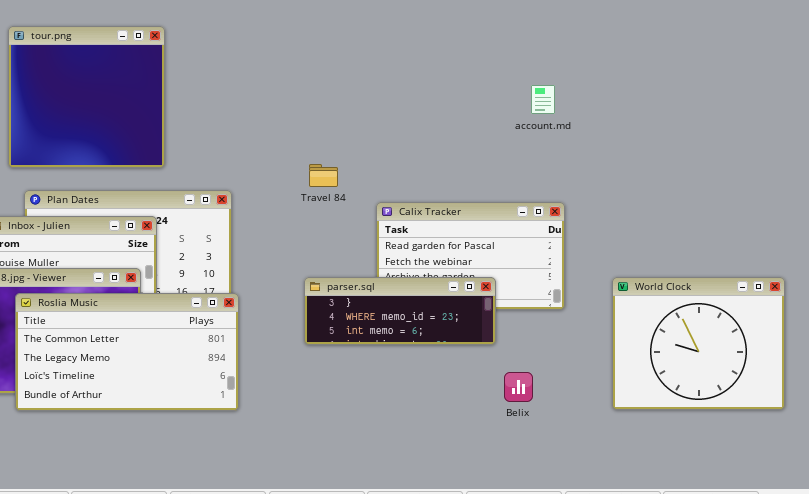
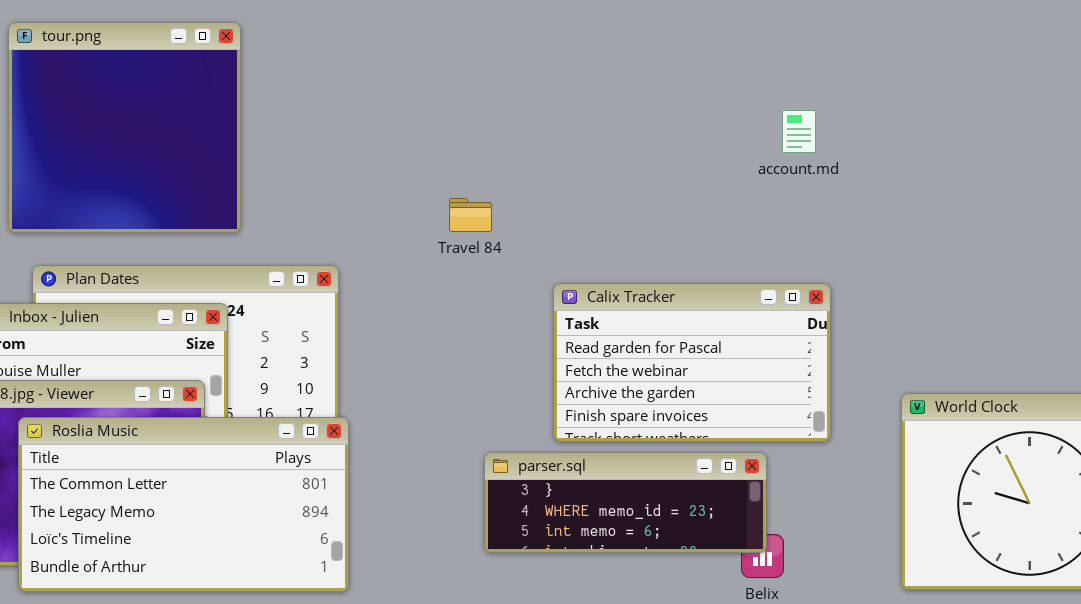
Travel 84: [309,164,338,187] -> [449,198,492,232], moved
parser.sql: [304,277,496,345] -> [484,452,767,553], moved

